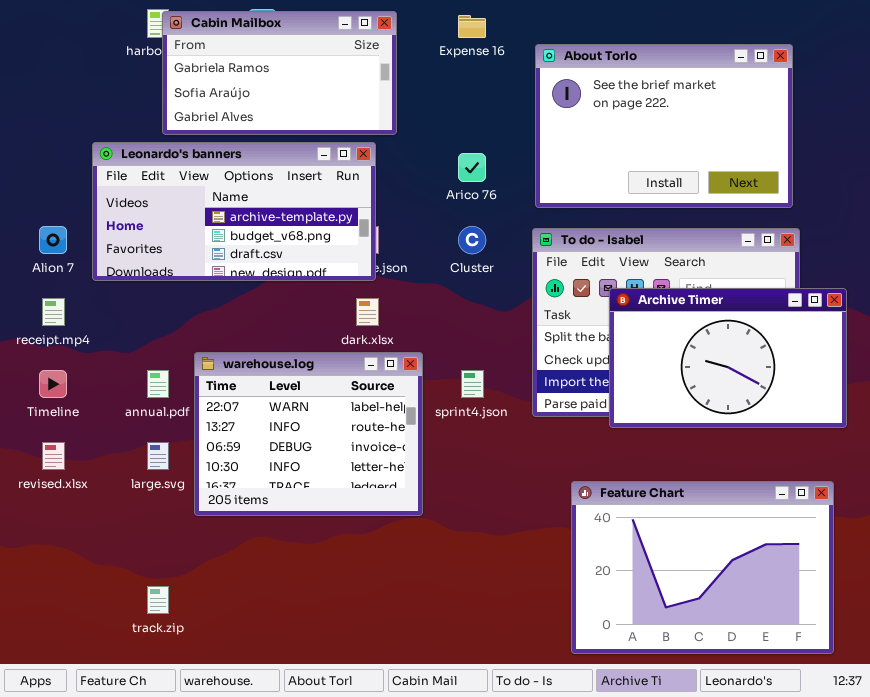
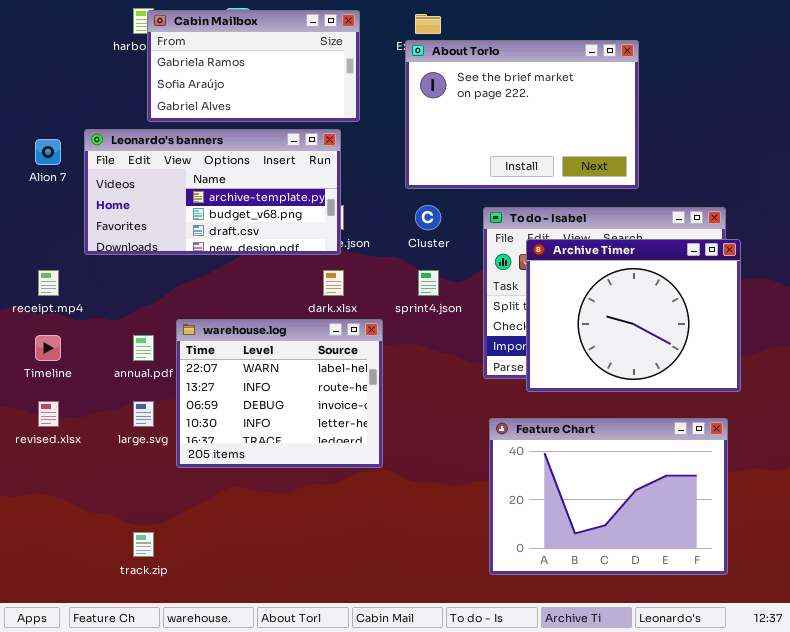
About Torlo: [535,44,793,208] -> [405,40,639,189], moved
Alion 7: [39,226,67,254] -> [35,139,61,165], moved
Archive Timer: [609,288,847,428] -> [526,239,741,392], moved, resized
sprint4.json: [461,370,484,398] -> [418,270,439,296], moved
Feature Chart: [571,481,834,654] -> [489,418,728,575], moved

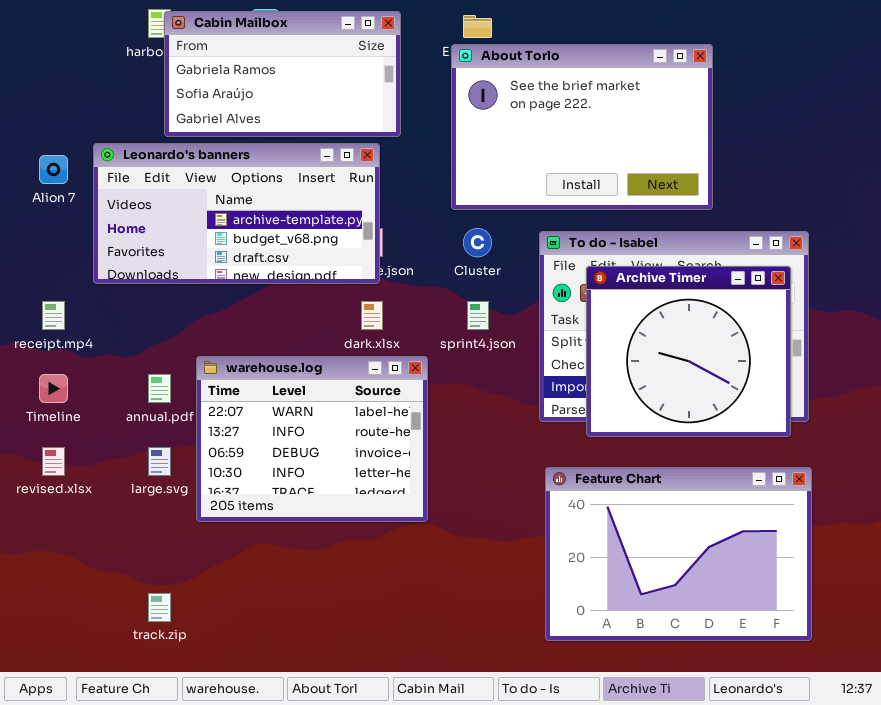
Archive Timer: [526,239,741,392] -> [586,266,791,437], resized

